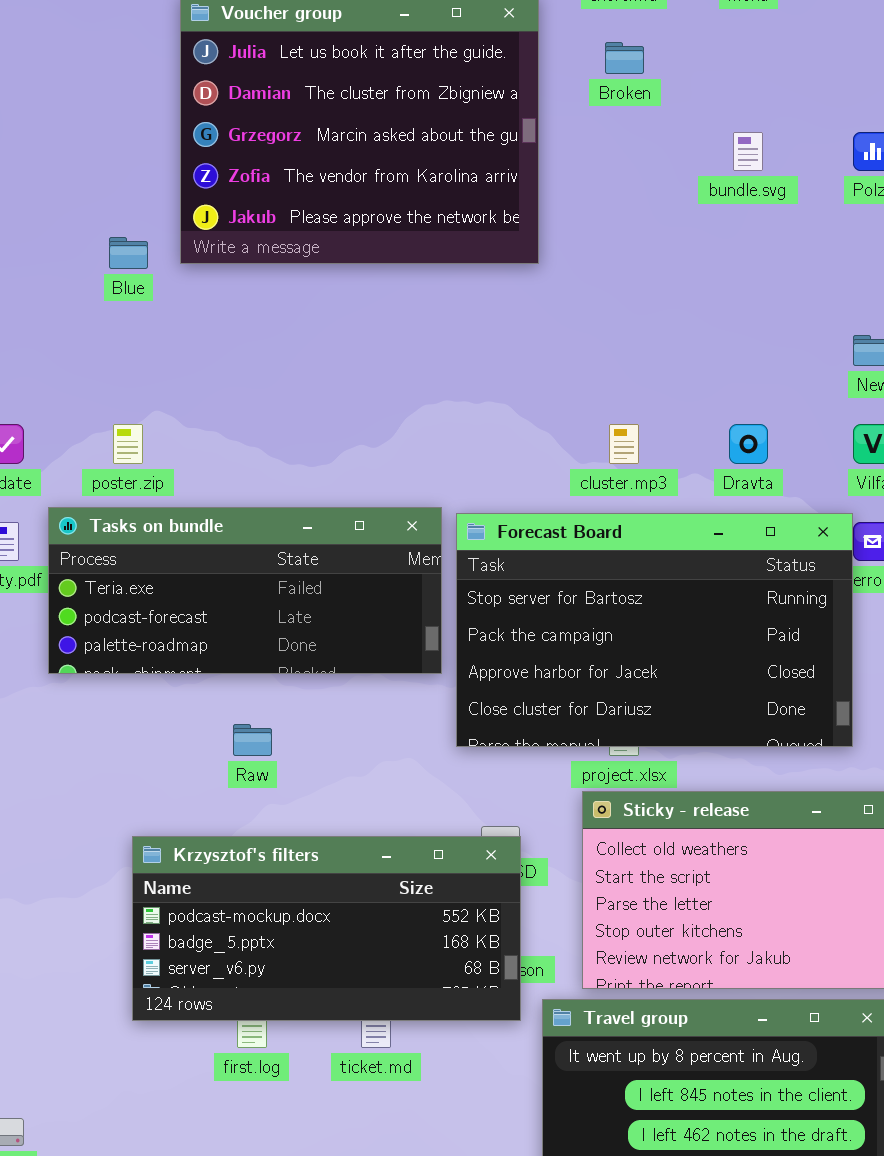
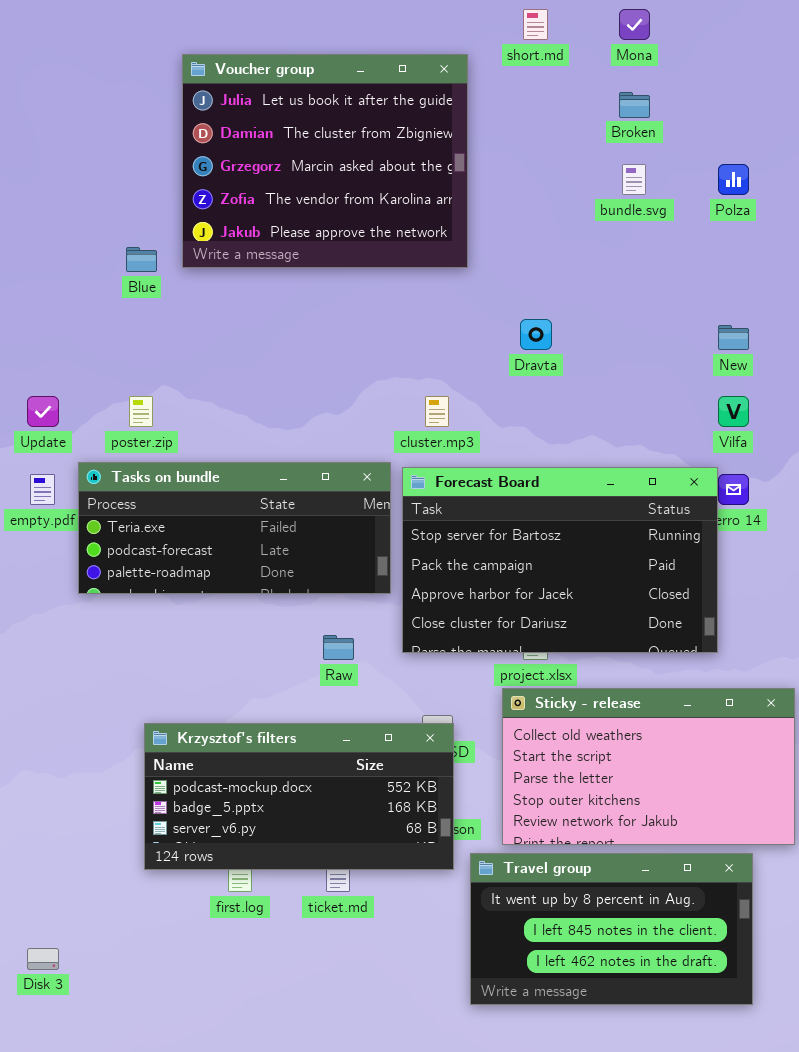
Broken: [605,42,644,74] -> [619,92,650,118], moved
cluster.mp3: [609,424,639,464] -> [425,396,449,427], moved
Dravta: [729,424,768,464] -> [520,319,552,350], moved
Raw: [233,724,272,756] -> [323,635,354,660], moved

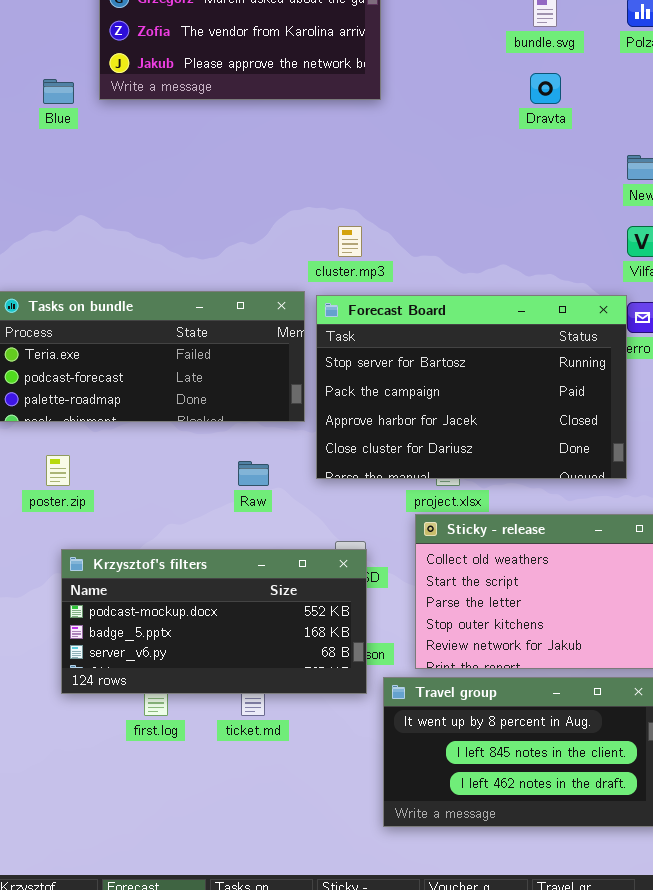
Dravta: [520,319,552,350] -> [530,73,561,104], moved
poster.zip: [129,396,153,427] -> [46,455,70,486], moved

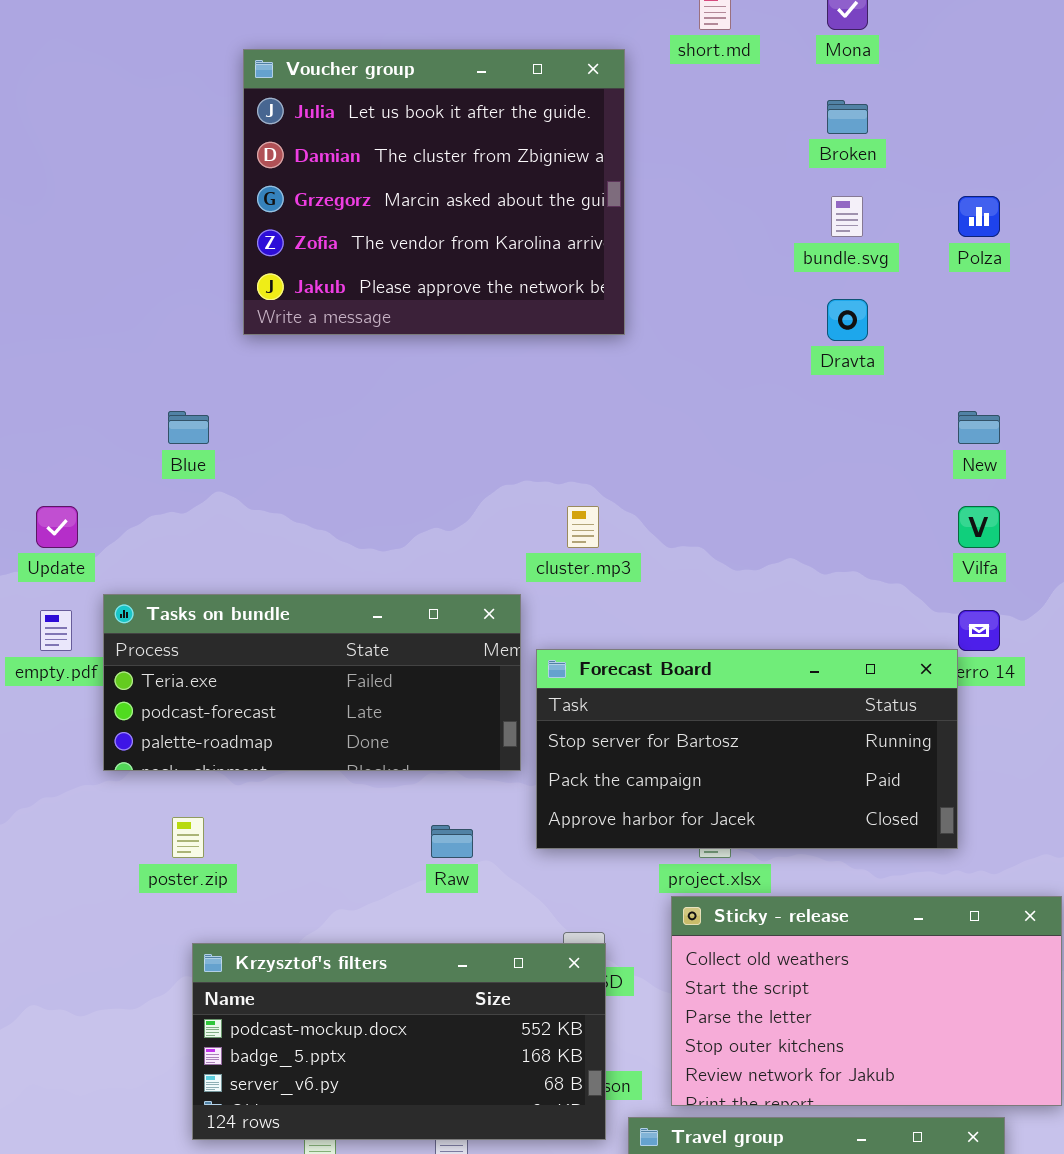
Blue: [43,79,74,104] -> [168,411,209,444], moved
Forecast Board: [316,295,627,479] -> [536,649,958,849], resized

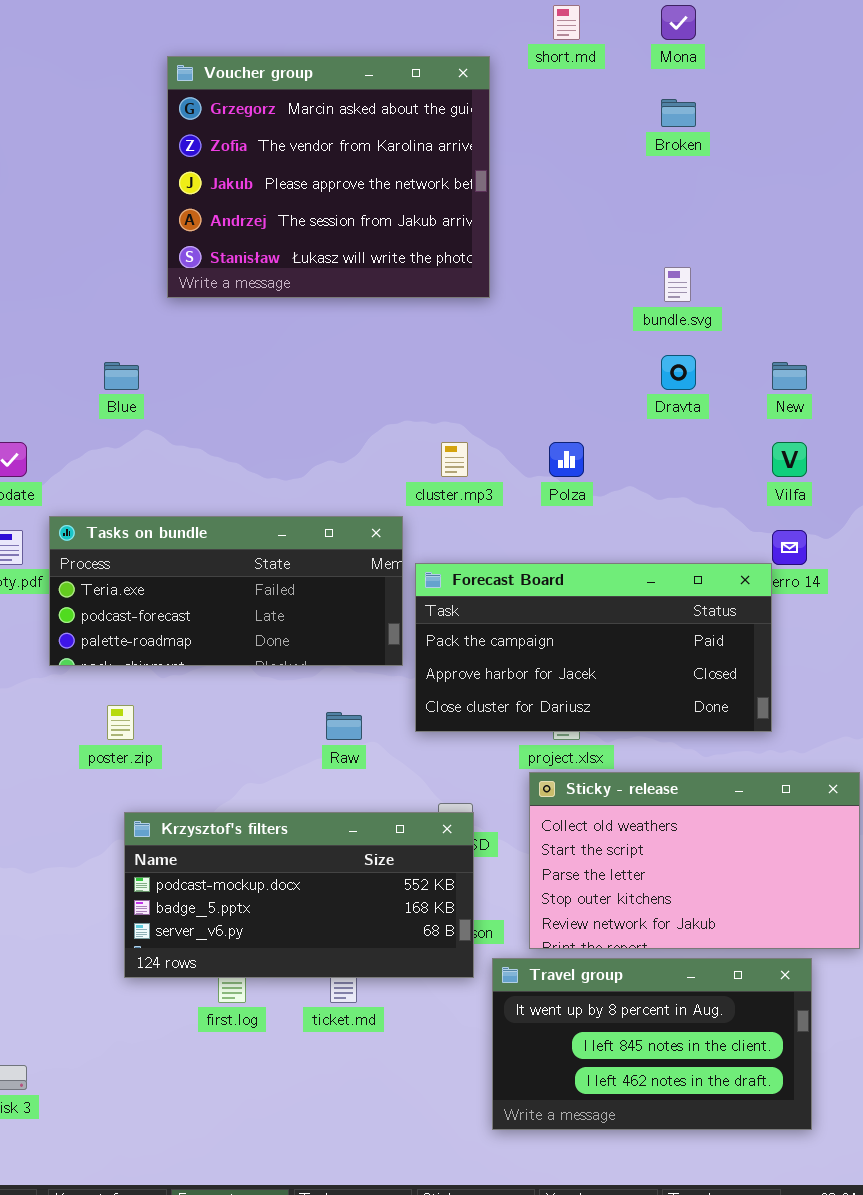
Voucher group: [243,49,625,335] -> [167,56,490,298], scrolled down 2 rows
bundle.svg: [831,196,863,237] -> [664,267,691,302], moved
Polza: [958,196,1000,237] -> [549,442,584,477], moved
Dravta: [827,299,868,341] -> [661,355,696,390], moved
Forecast Board: [536,649,958,849] -> [415,563,772,732], scrolled down 1 row

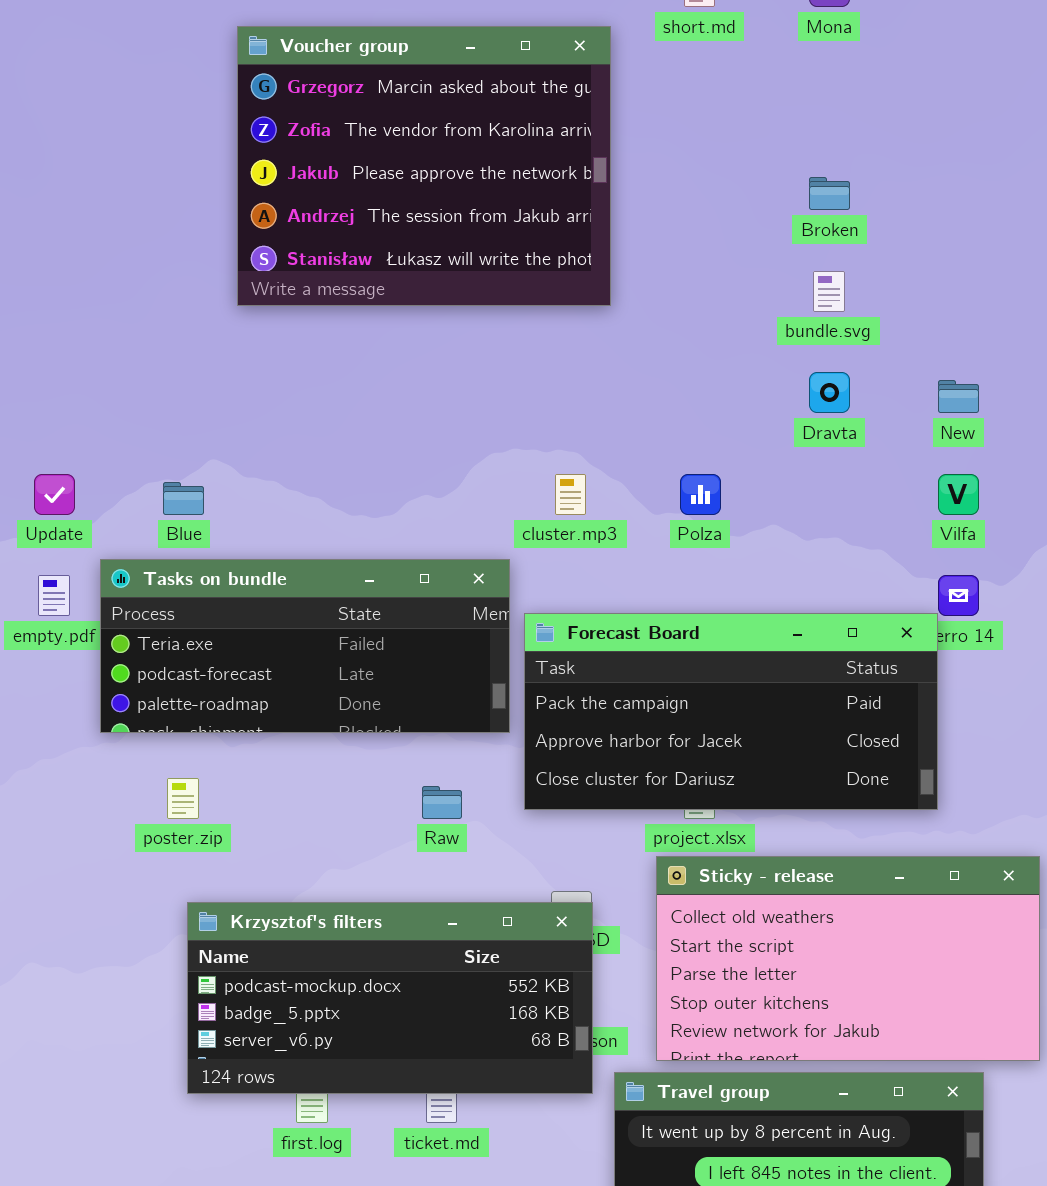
Broken: [661,99,696,127] -> [809,177,850,210], moved
Blue: [104,362,139,390] -> [163,482,204,515], moved

